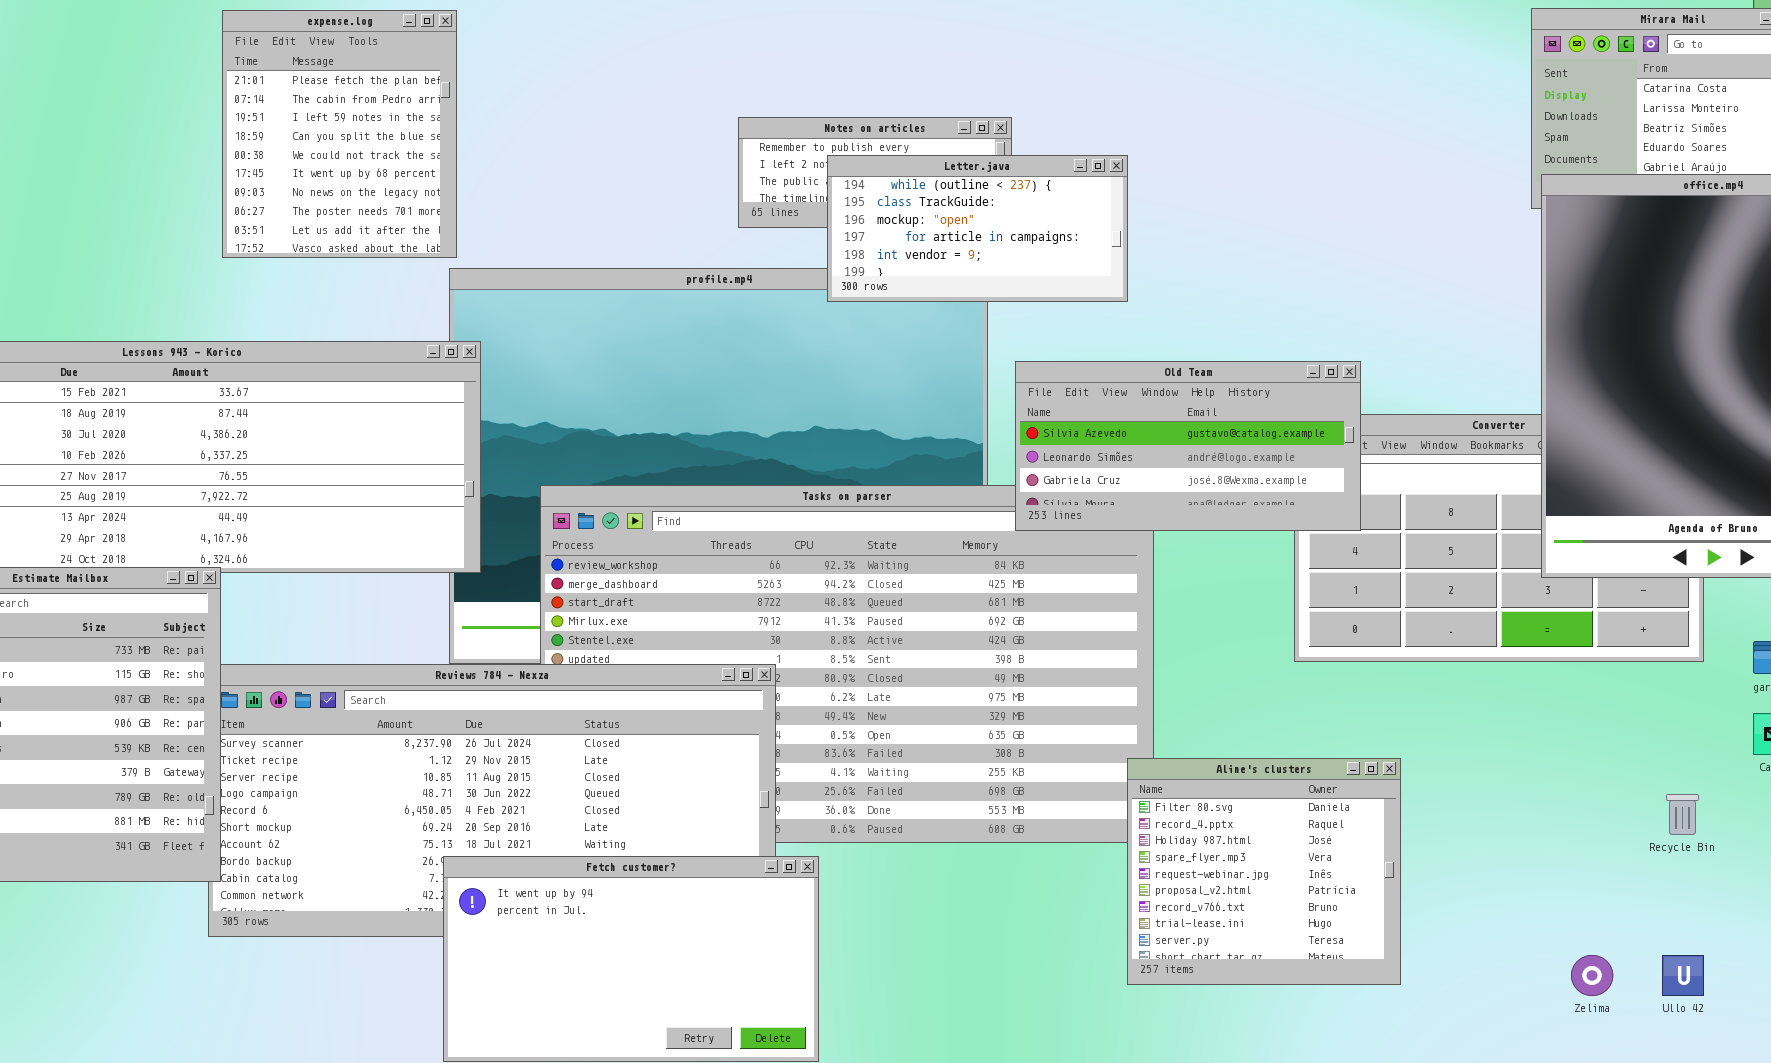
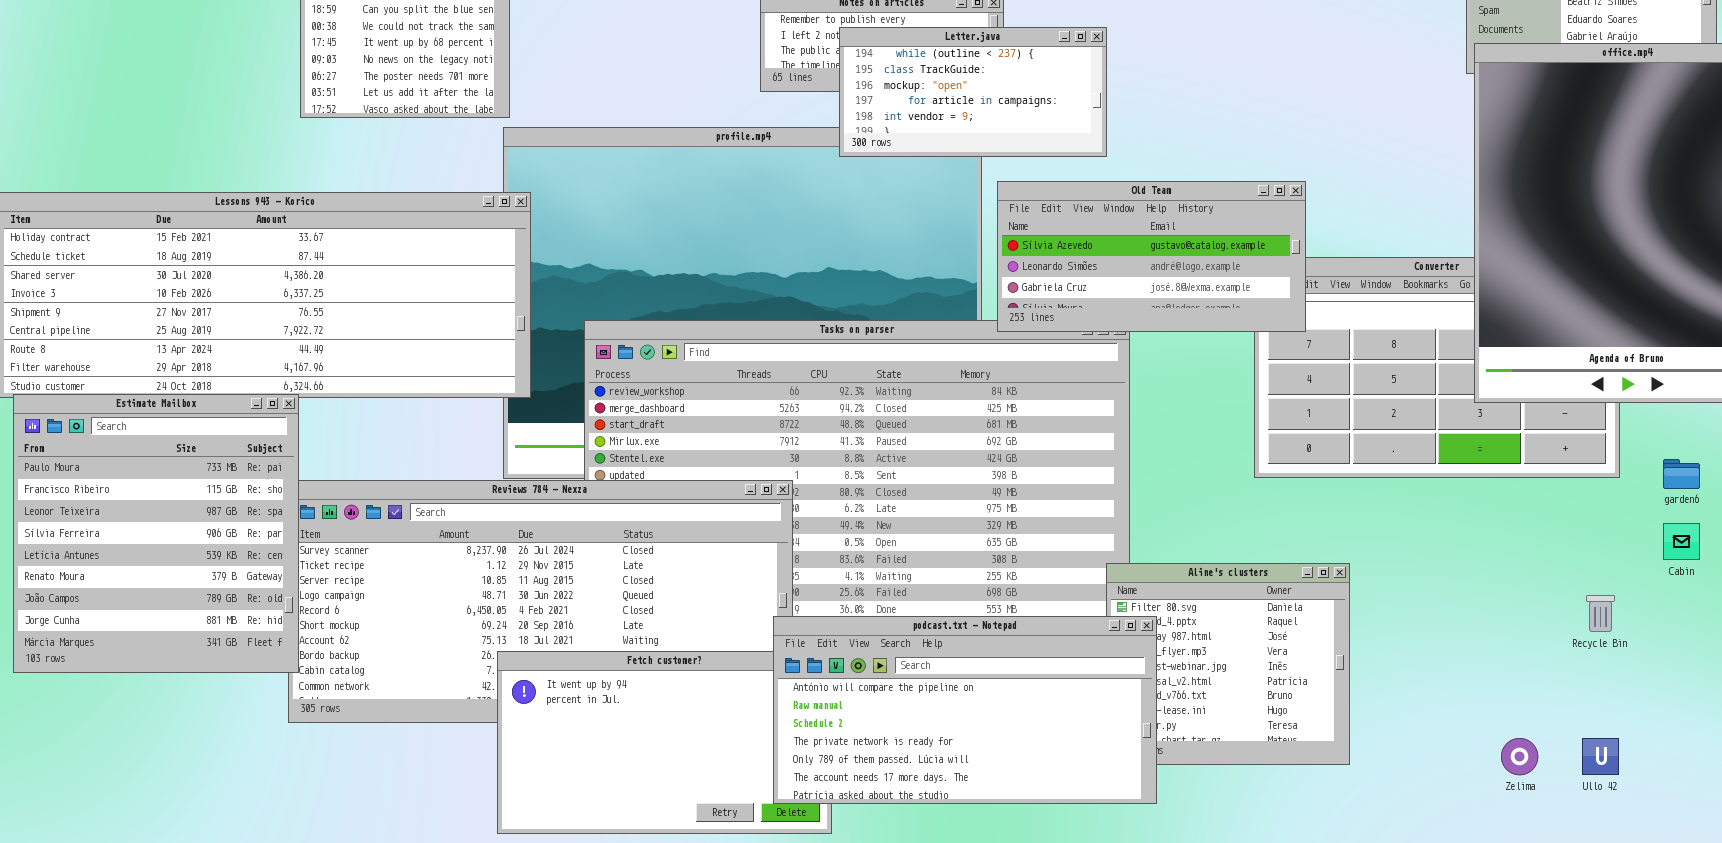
Old Team: [1015,361,1361,531] -> [997,181,1306,332], moved
podcast.txt - Notepad: none -> [773,616,1157,804], opened

